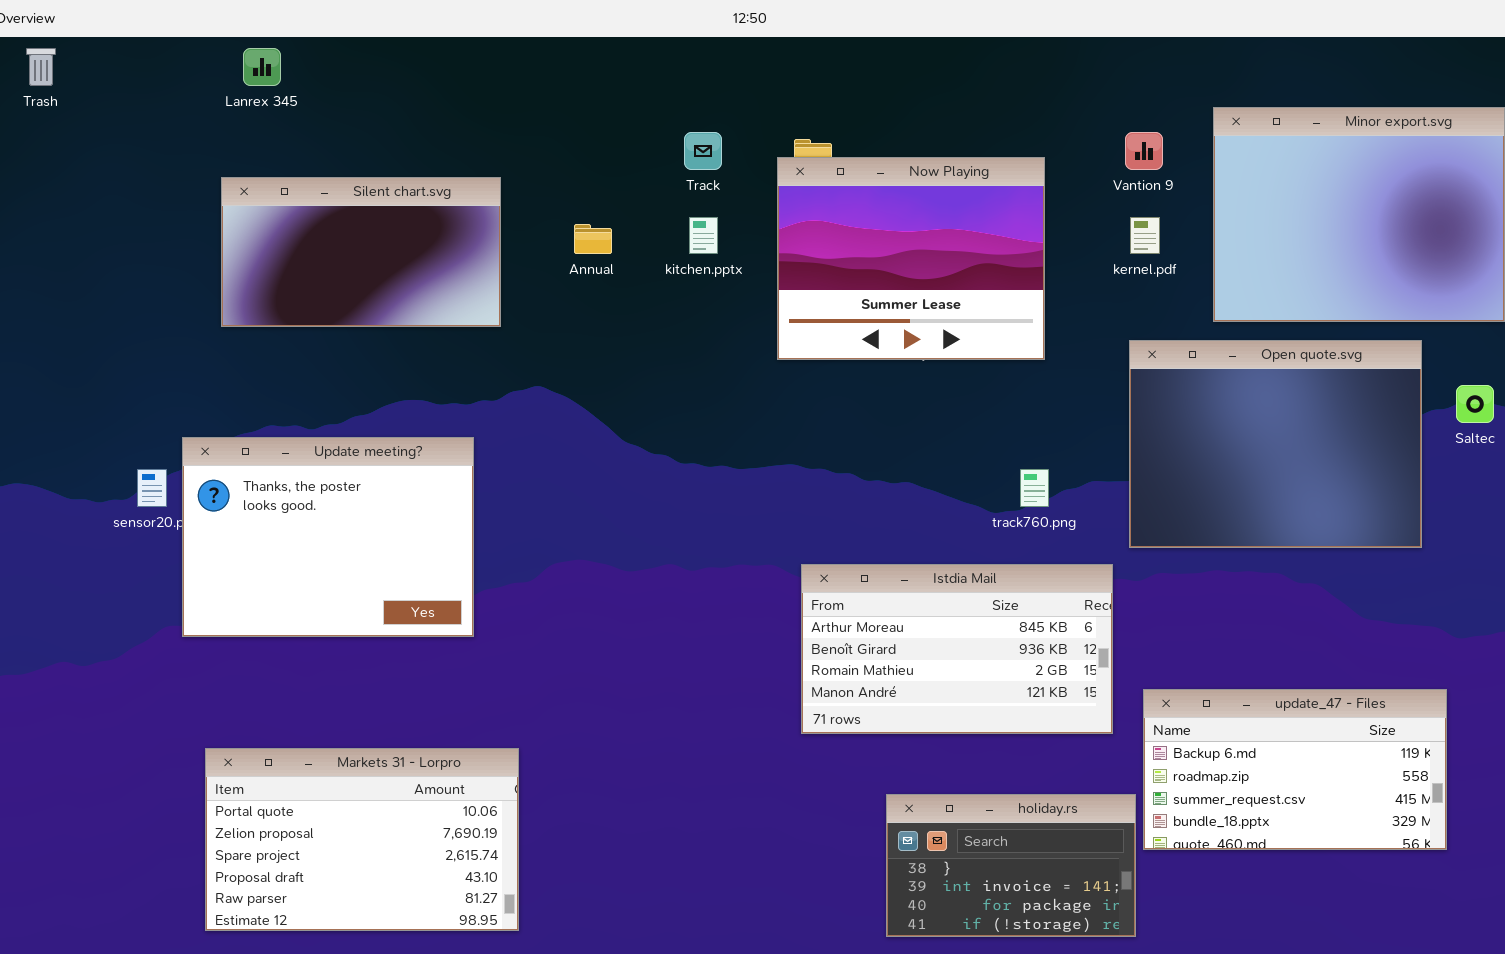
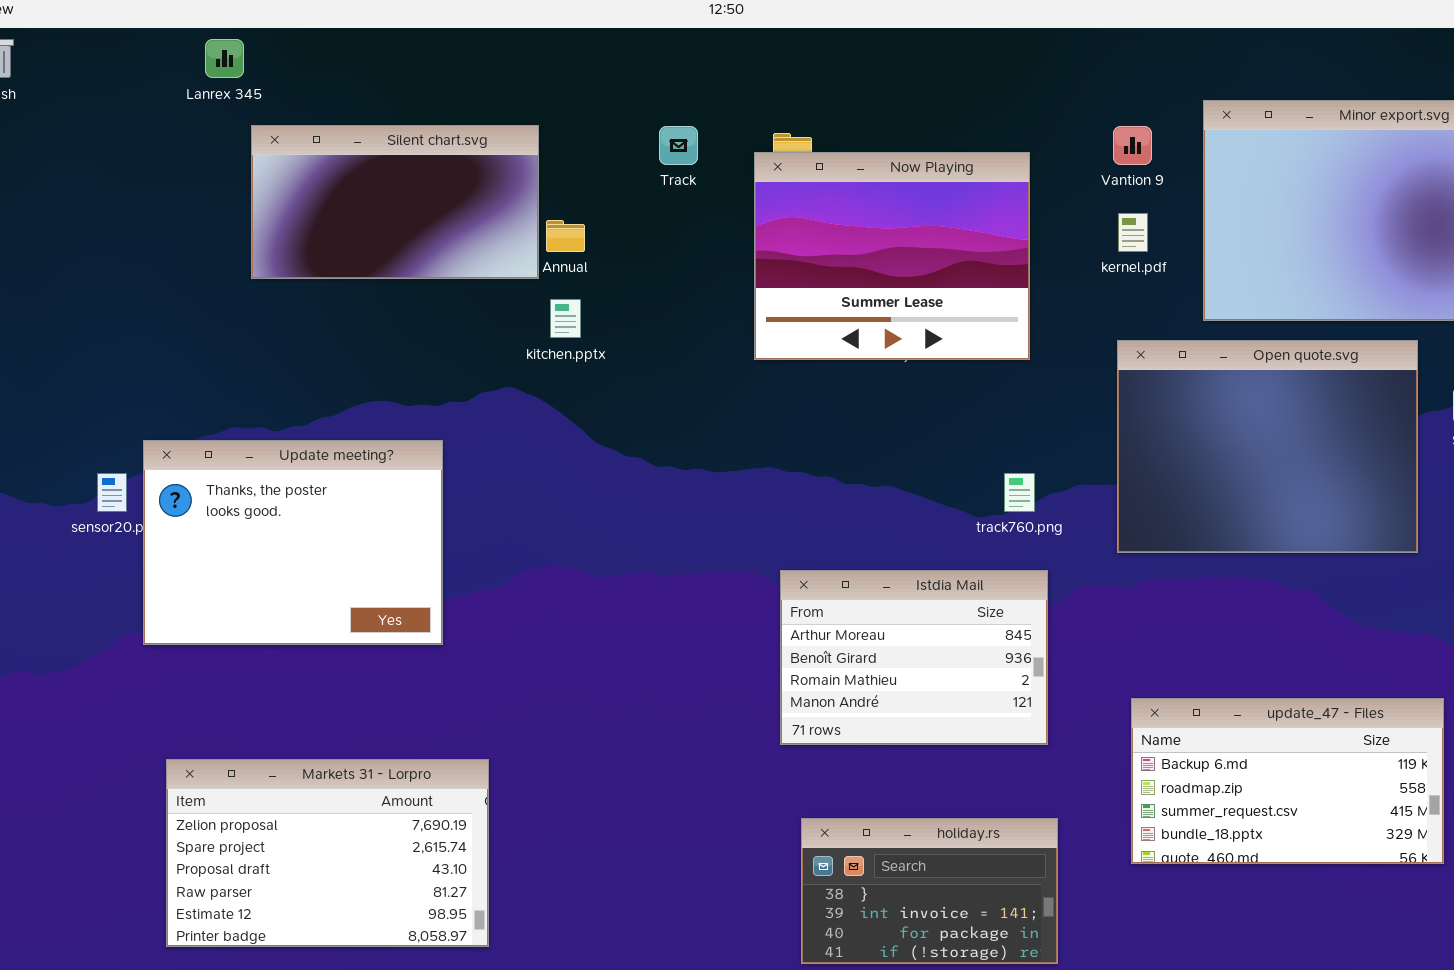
Silent chart.svg: [221,177,501,327] -> [251,125,539,279], moved
kitchen.pptx: [689,217,718,254] -> [550,299,581,338], moved
Istdia Mail: [801,564,1113,734] -> [780,570,1048,745], resized
Markets 31 - Lorpro: [205,748,519,931] -> [166,759,489,947], scrolled down 1 row
holiday.rs: [886,794,1136,937] -> [801,818,1058,964], moved

